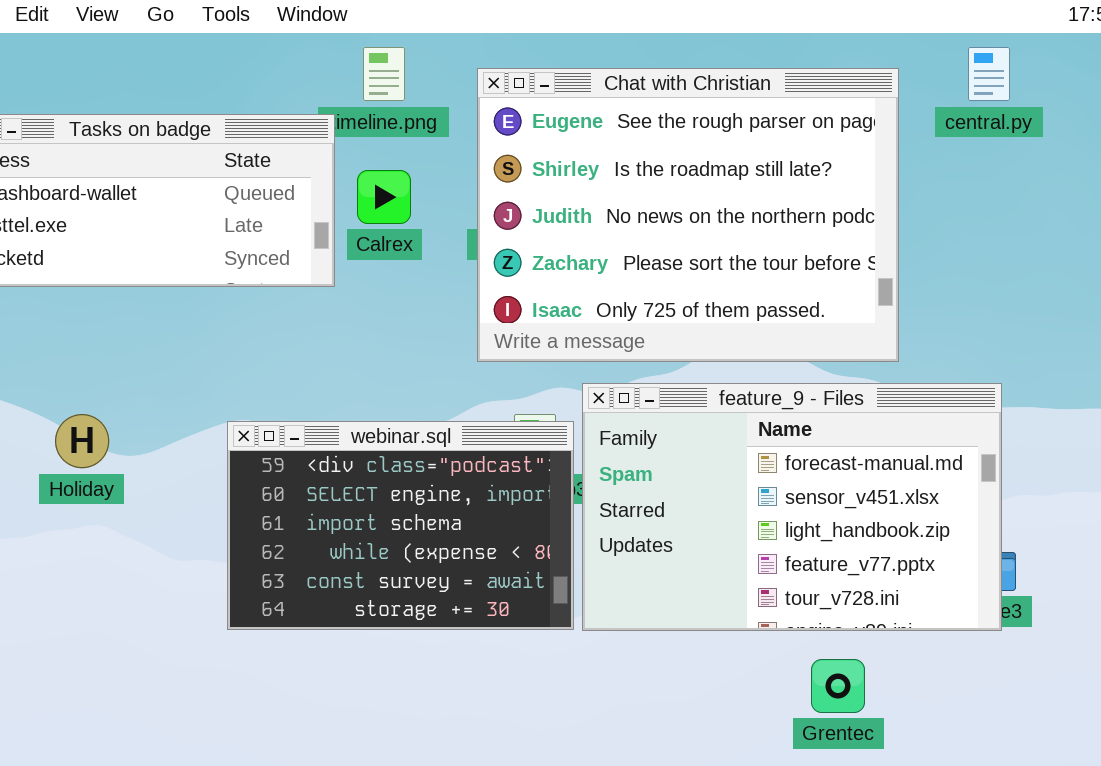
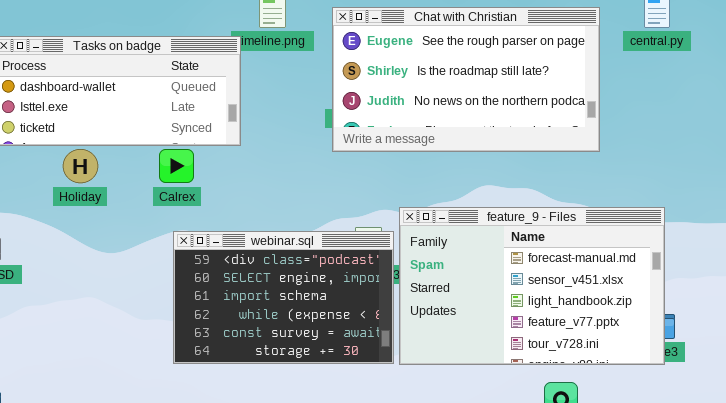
Chat with Christian: [477,68,899,362] -> [332,7,600,152], resized
Calrex: [357,170,411,224] -> [159,149,194,183], moved
Holiday: [55,414,109,468] -> [63,149,98,183], moved

